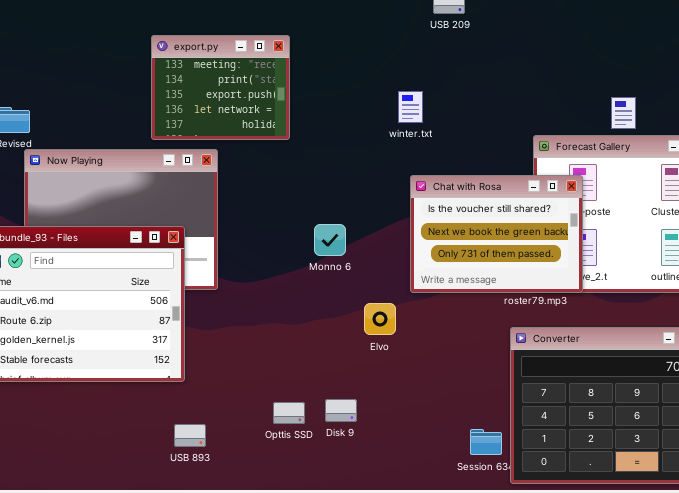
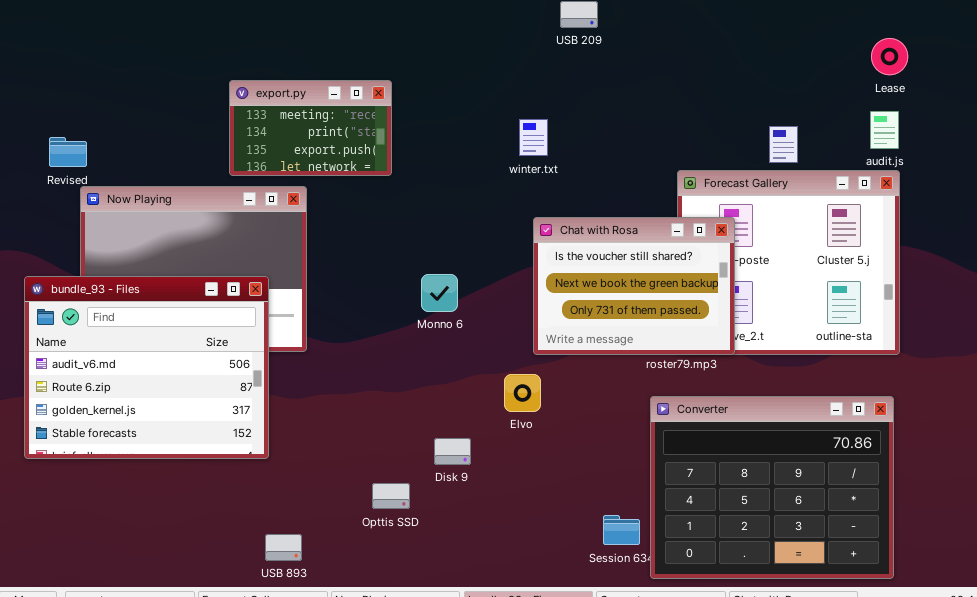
export.py: [151,35,290,140] -> [229,80,392,176], resized
Elvo: [364,303,396,335] -> [504,374,541,412], moved
Disk 9: [325,399,357,422] -> [434,438,471,465], moved
USB 893: [174,424,206,447] -> [265,534,302,561], moved

